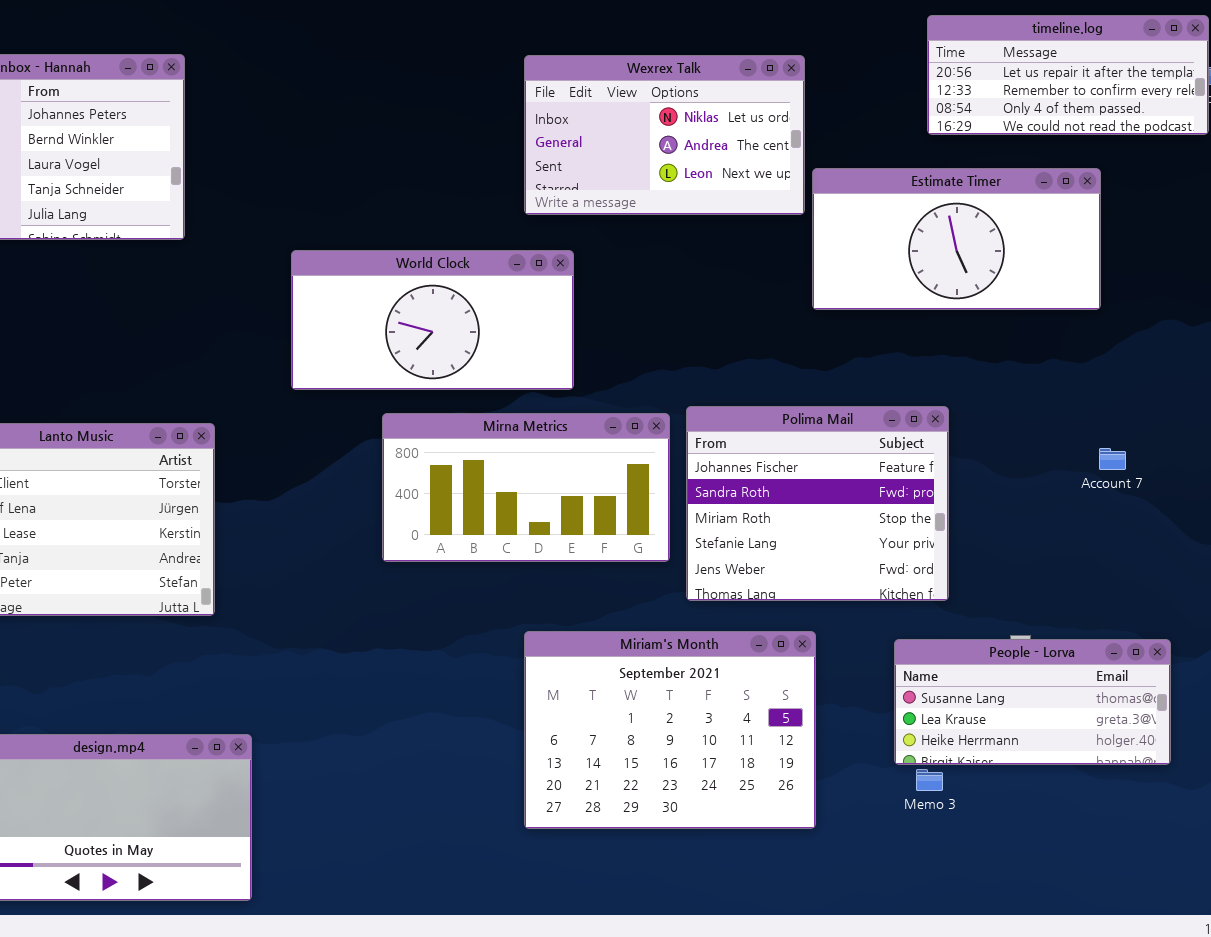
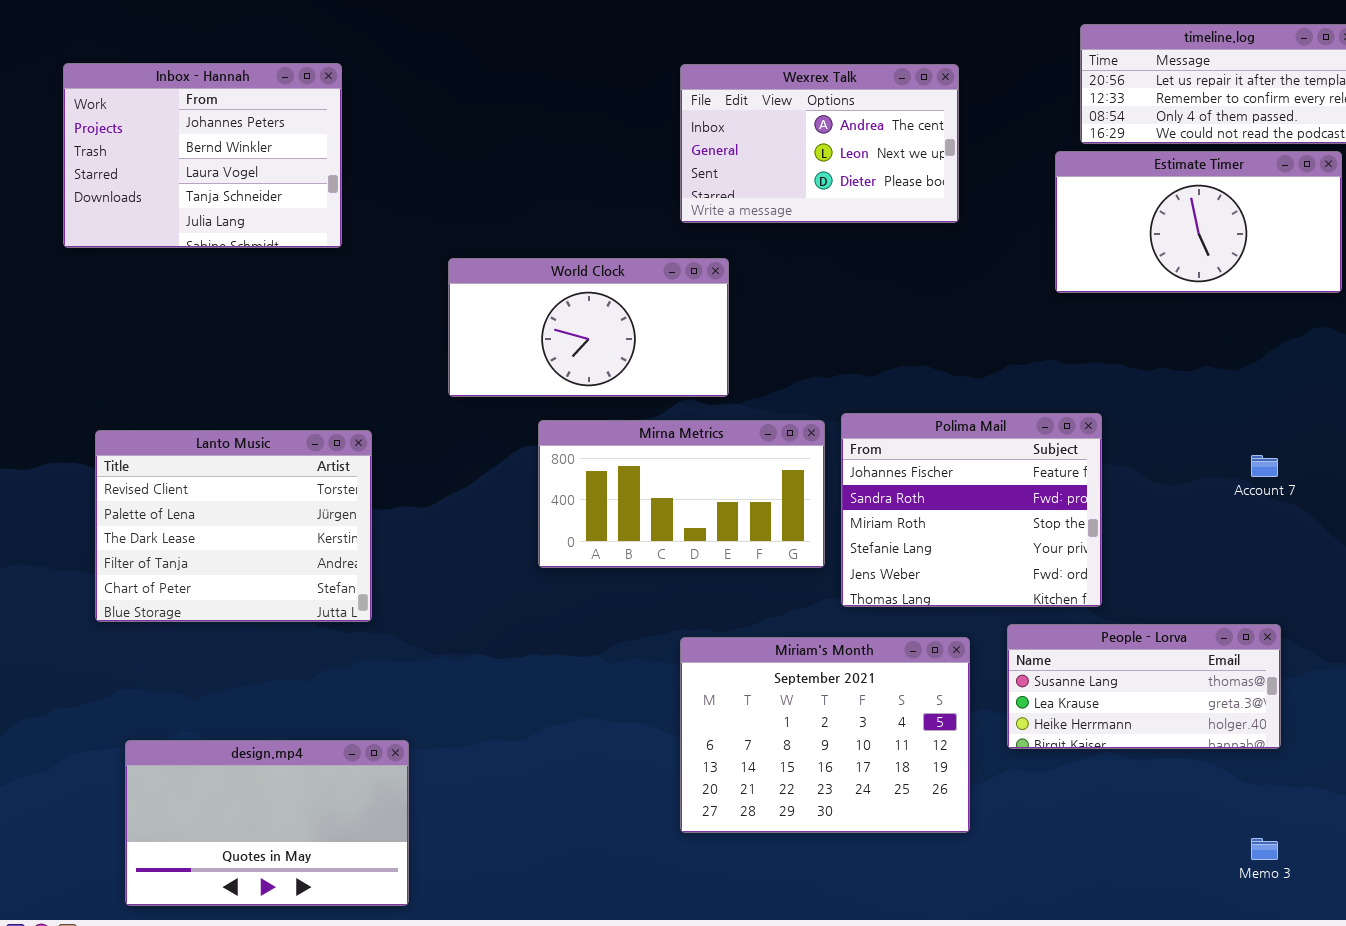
Wexrex Talk: [524,55,805,215] -> [680,64,959,223], scrolled down 1 row
Estimate Timer: [812,168,1101,310] -> [1055,151,1342,293], moved
People - Lorva: [894,639,1171,765] -> [1007,624,1281,749], moved
Memo 3: [916,769,943,791] -> [1251,838,1278,860], moved

